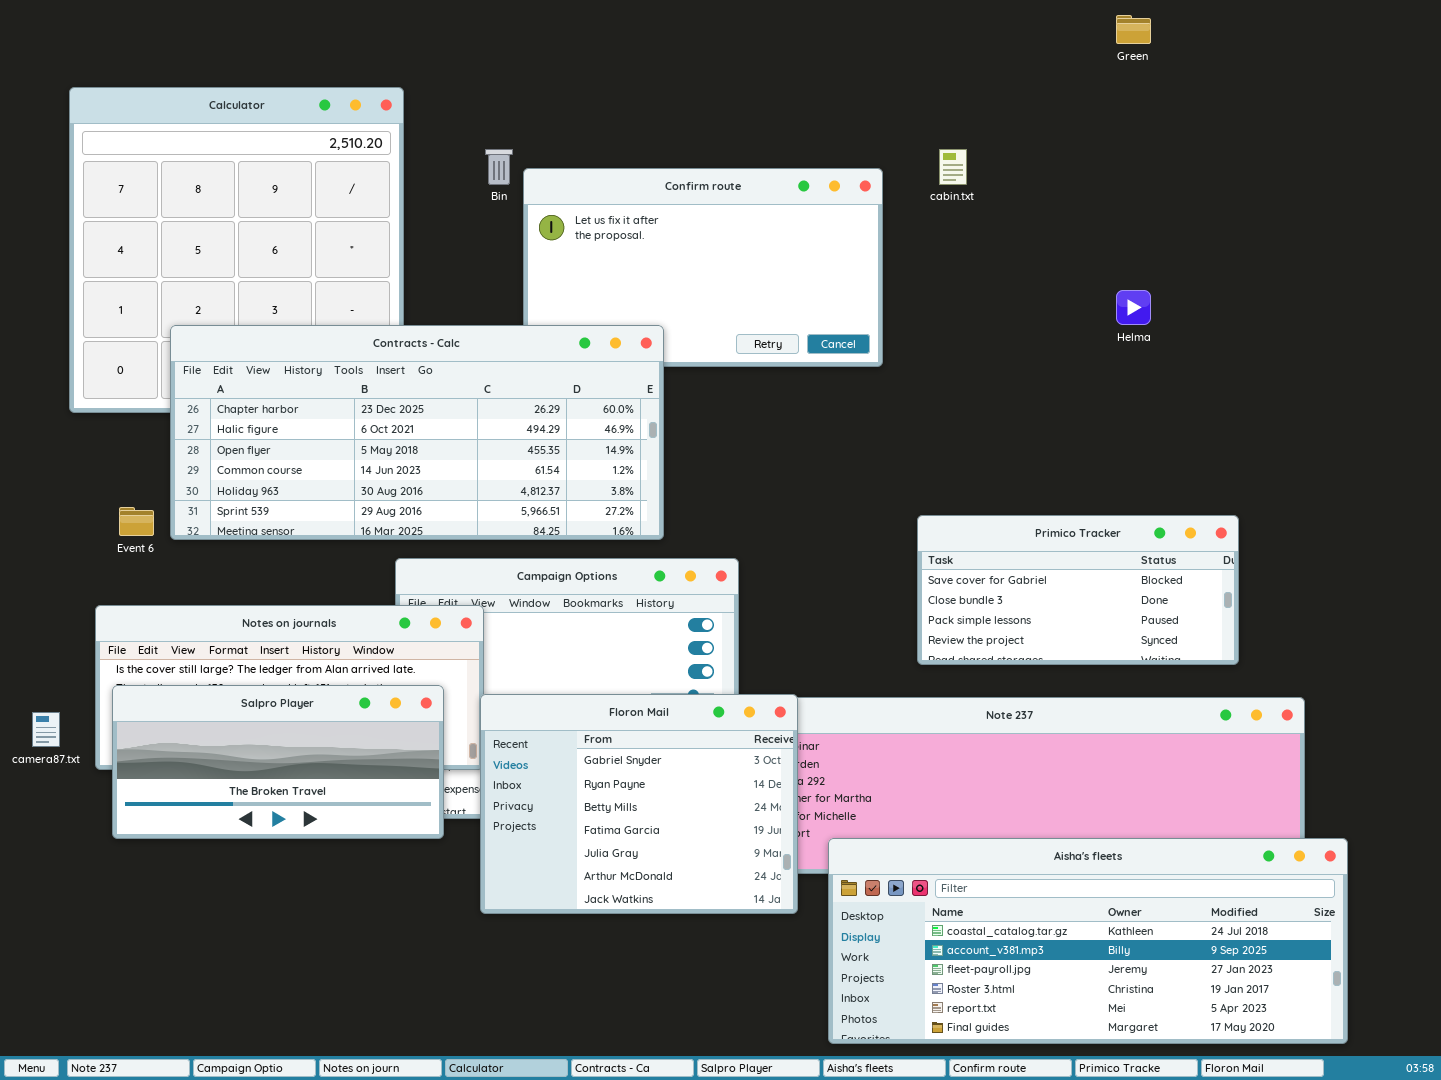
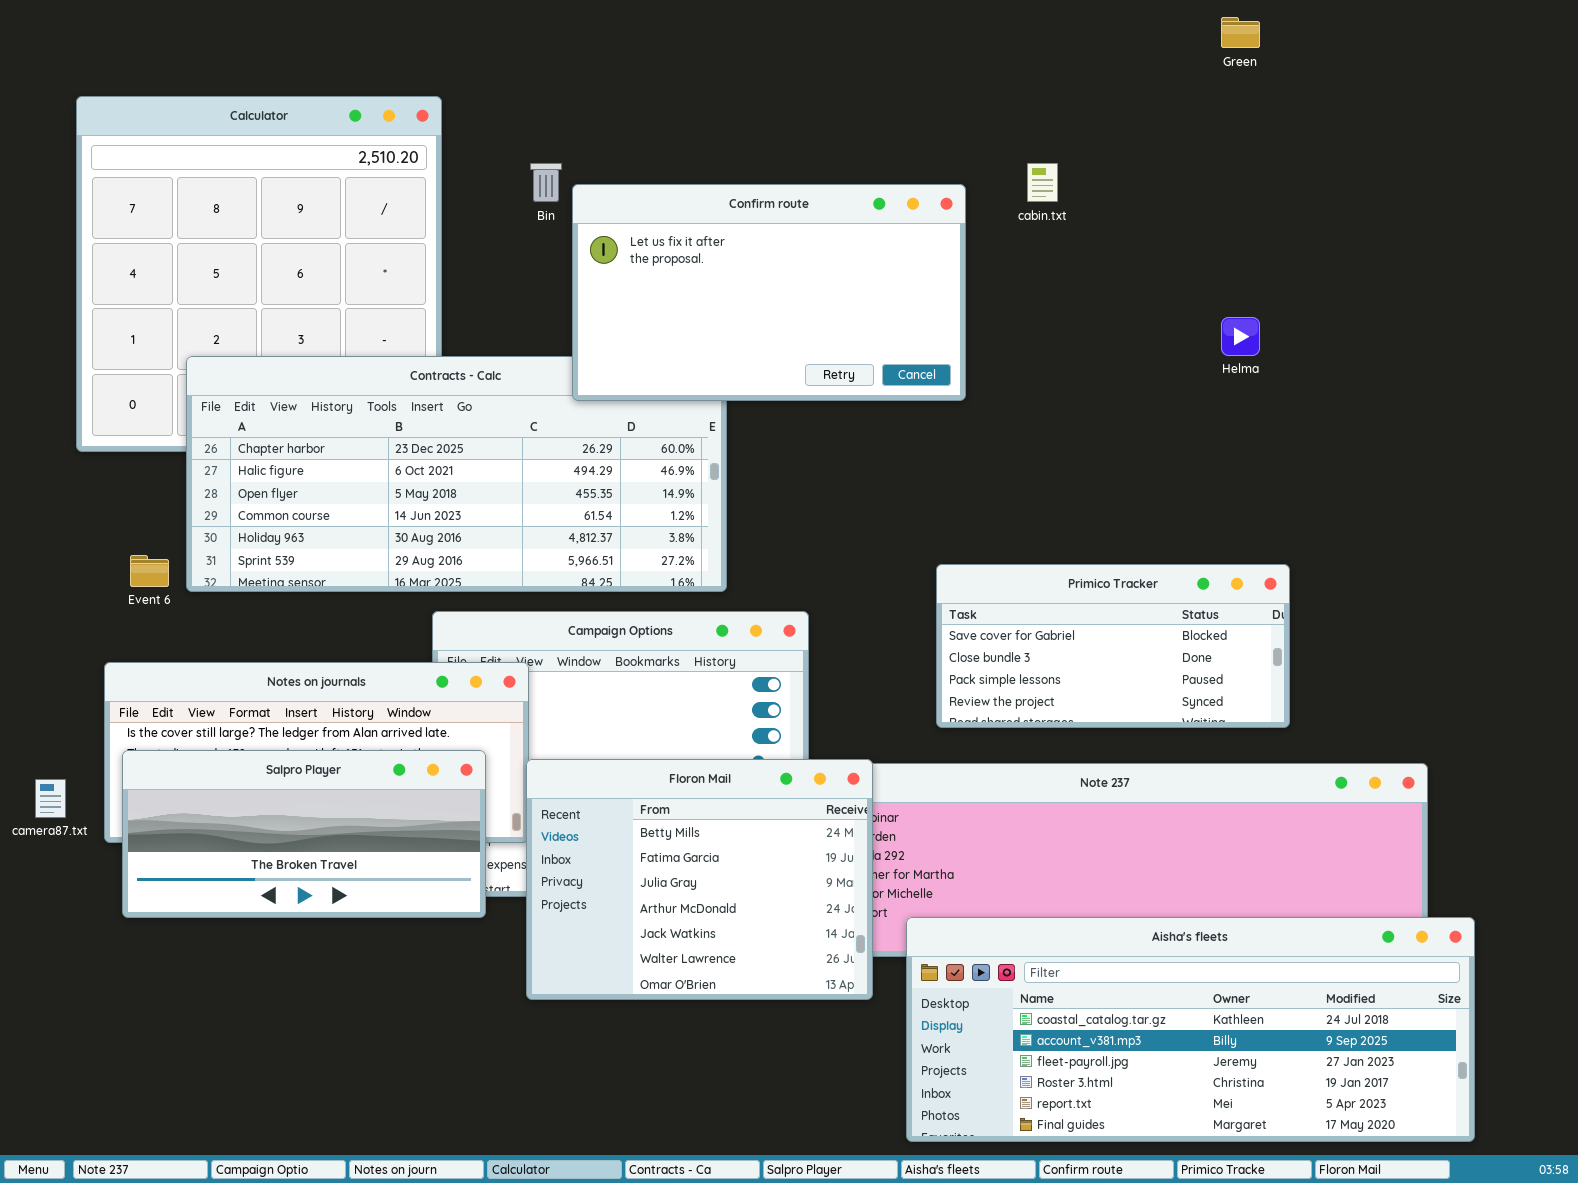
Confirm route: [523,168,883,367] -> [572,184,966,401], raised
Primico Tracker: [917,515,1239,665] -> [936,564,1290,728], moved
Floron Mail: [480,694,798,914] -> [526,759,873,1000], scrolled down 2 rows

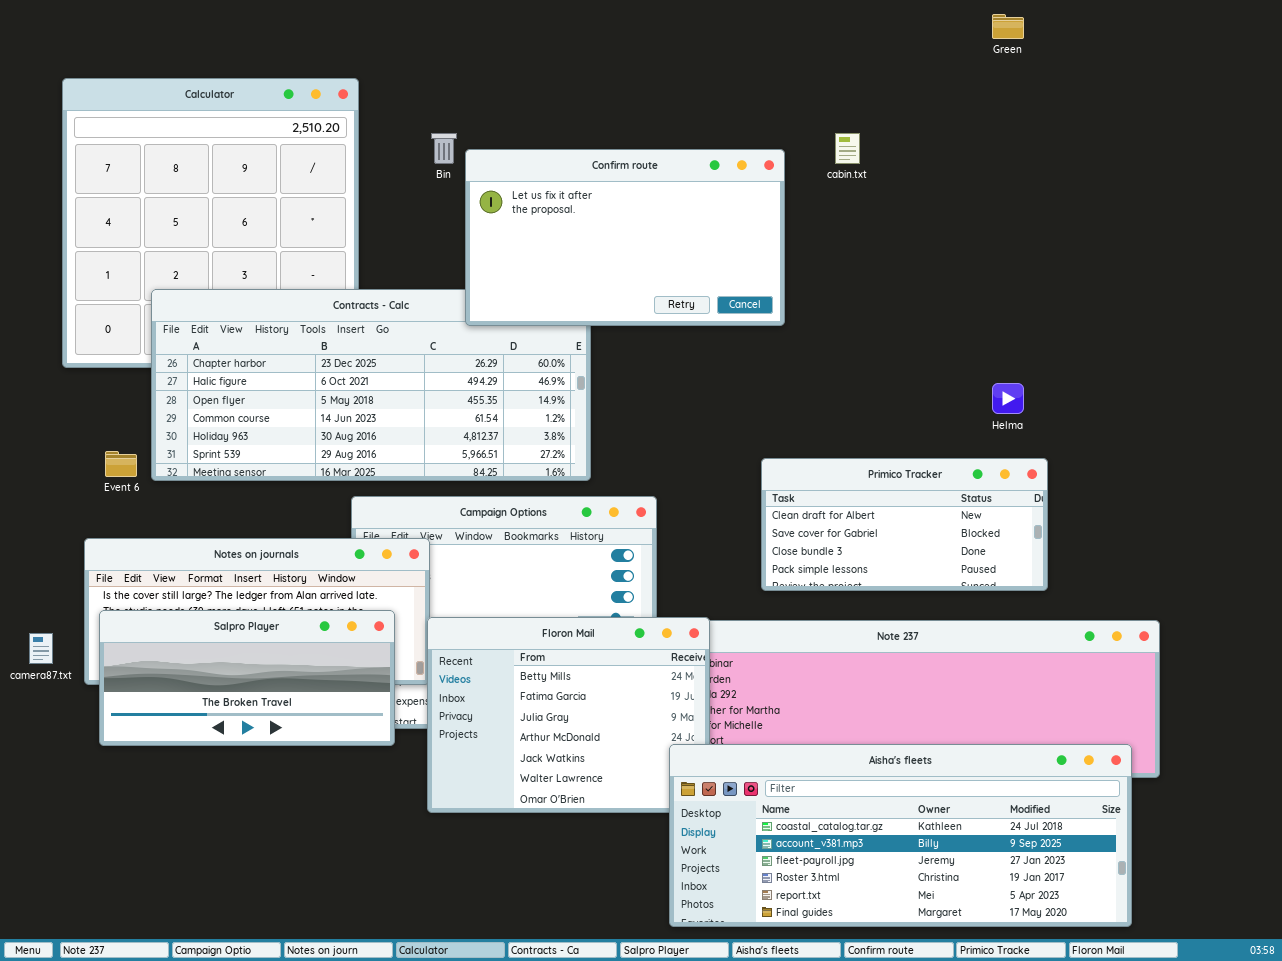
Helma: [1221,317,1260,356] -> [992,383,1024,414], moved
Primico Tracker: [936,564,1290,728] -> [761,458,1048,591], scrolled up 1 row
Aisha's fleets: [906,917,1475,1142] -> [669,744,1132,927], moved

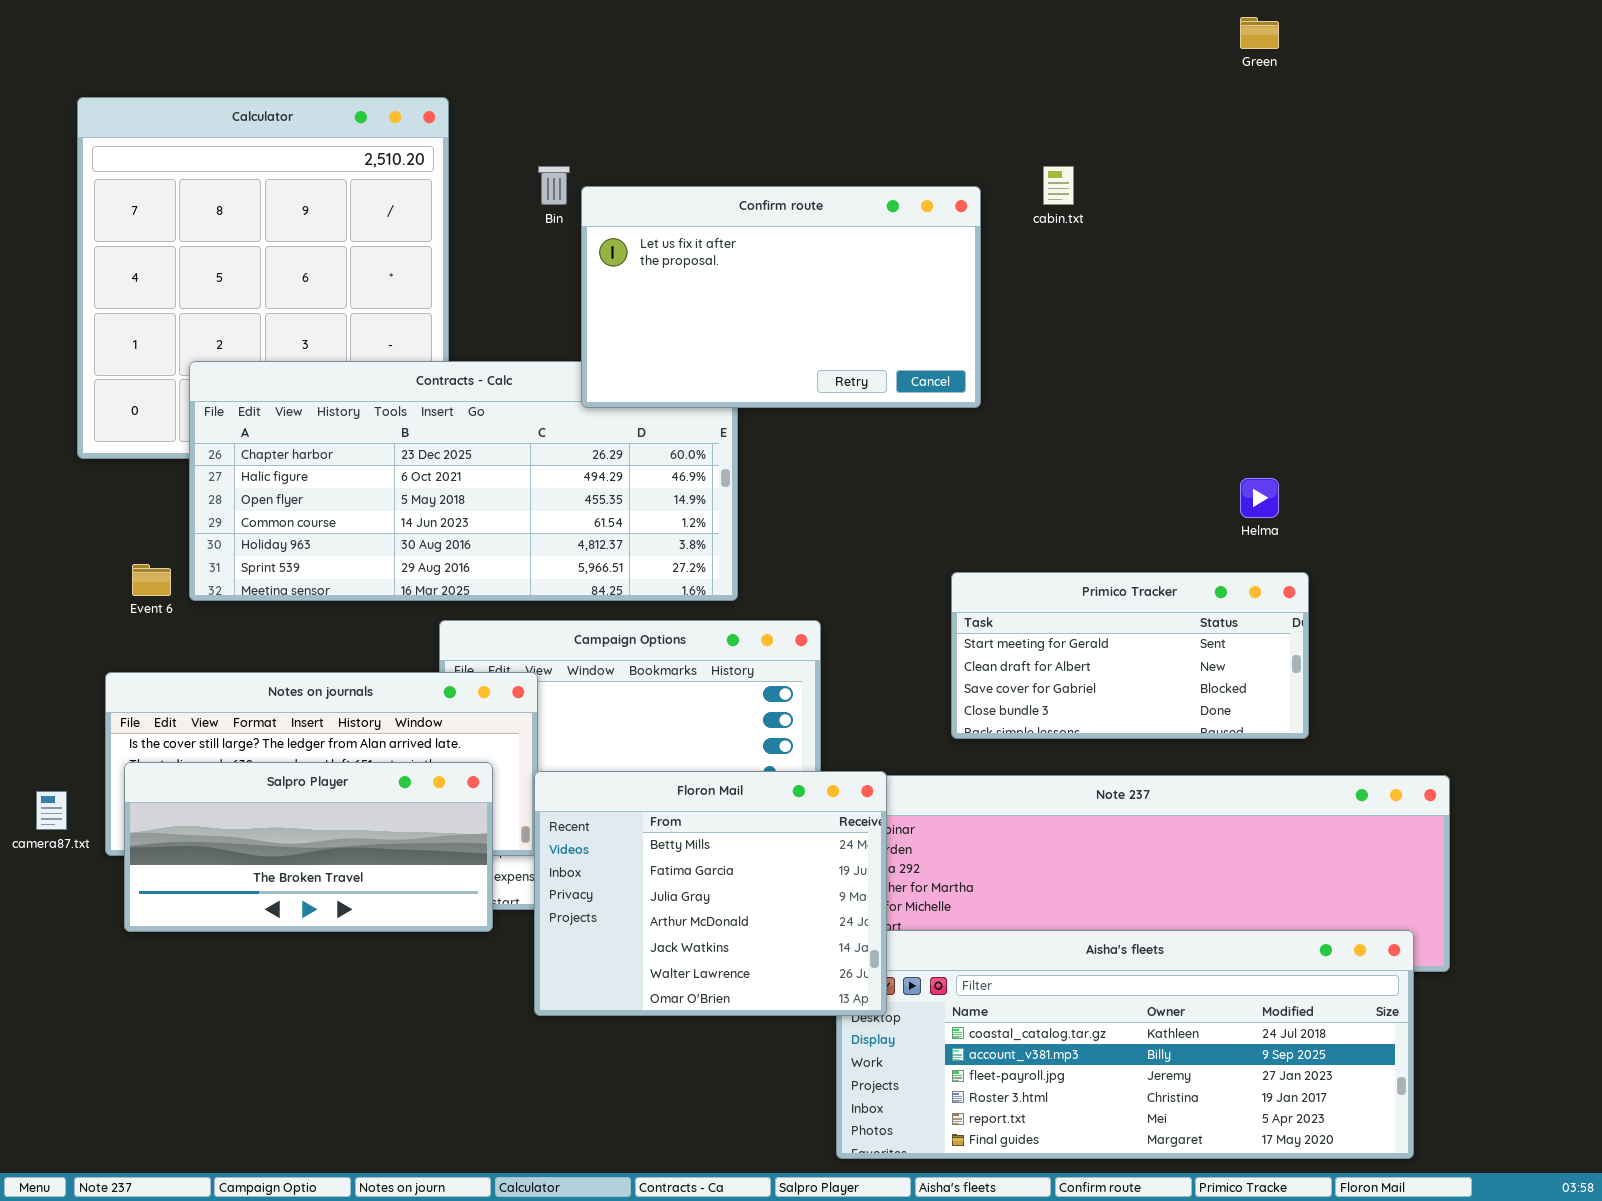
Primico Tracker: [761,458,1048,591] -> [951,572,1309,739], scrolled up 1 row
Floron Mail: [427,617,710,813] -> [534,771,887,1016], raised

